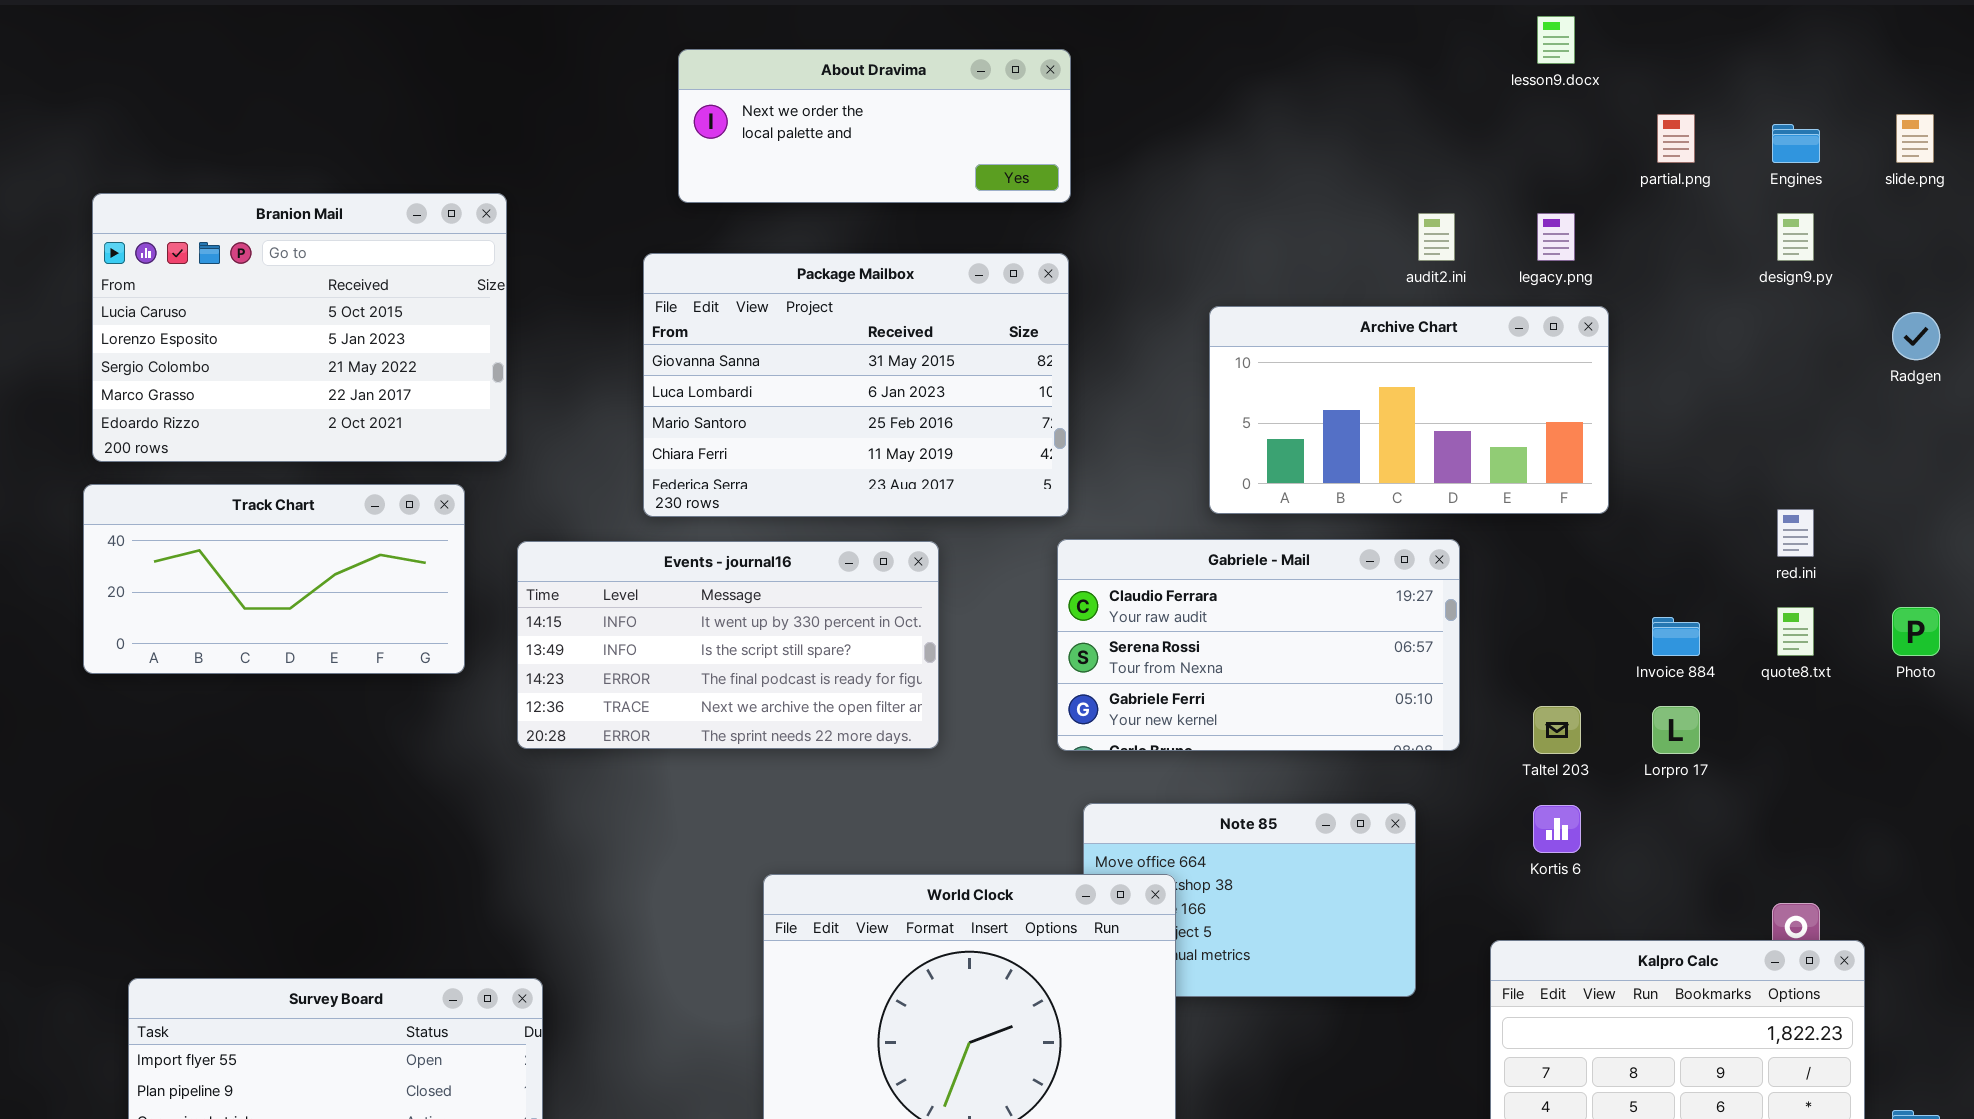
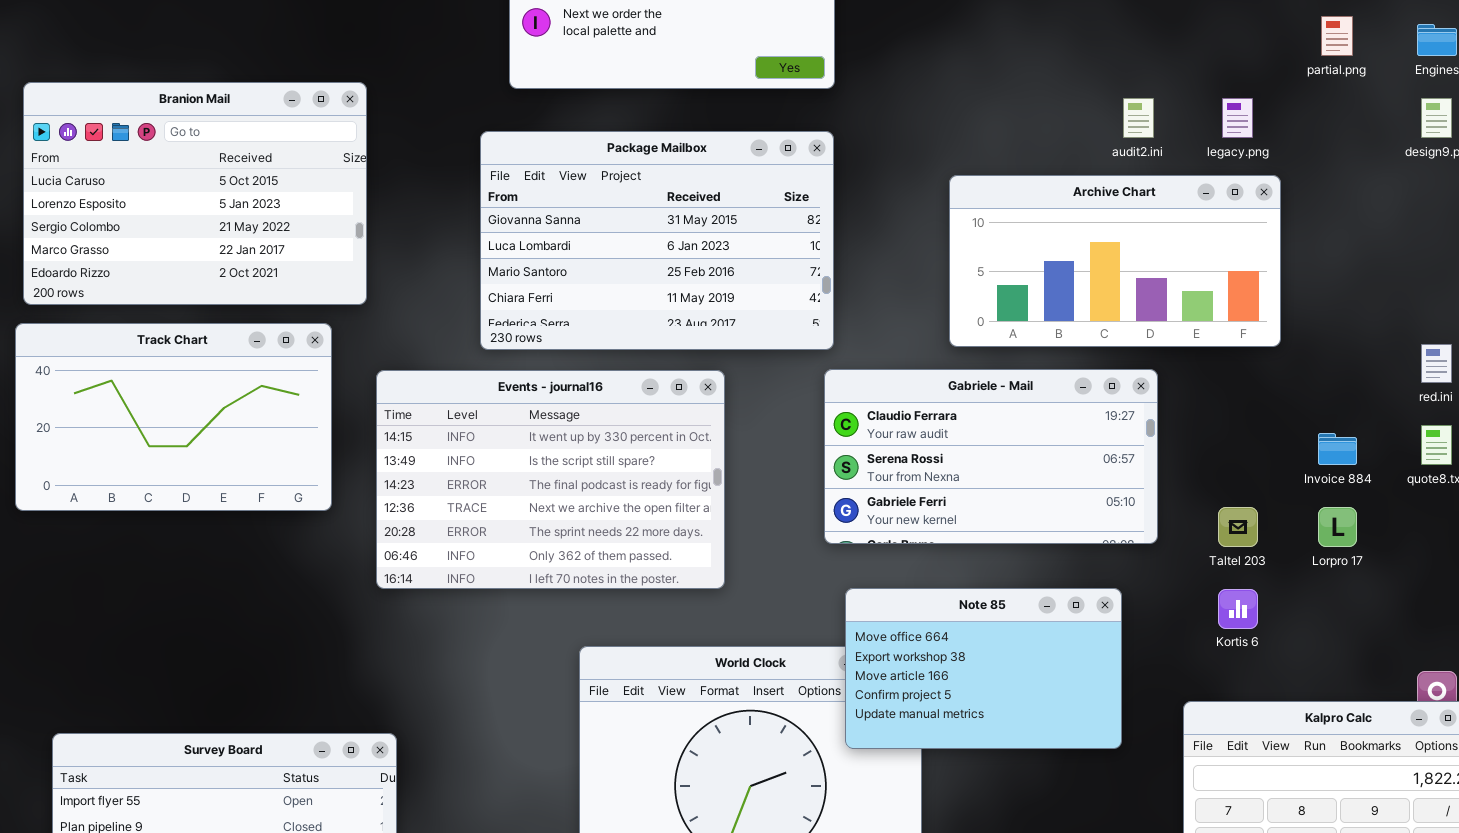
Track Chart: [83,484,465,674] -> [15,323,332,511], resized
Events - journal16: [517,541,939,749] -> [376,370,725,589], resized
Note 85: [1083,803,1416,997] -> [845,588,1122,749], raised

